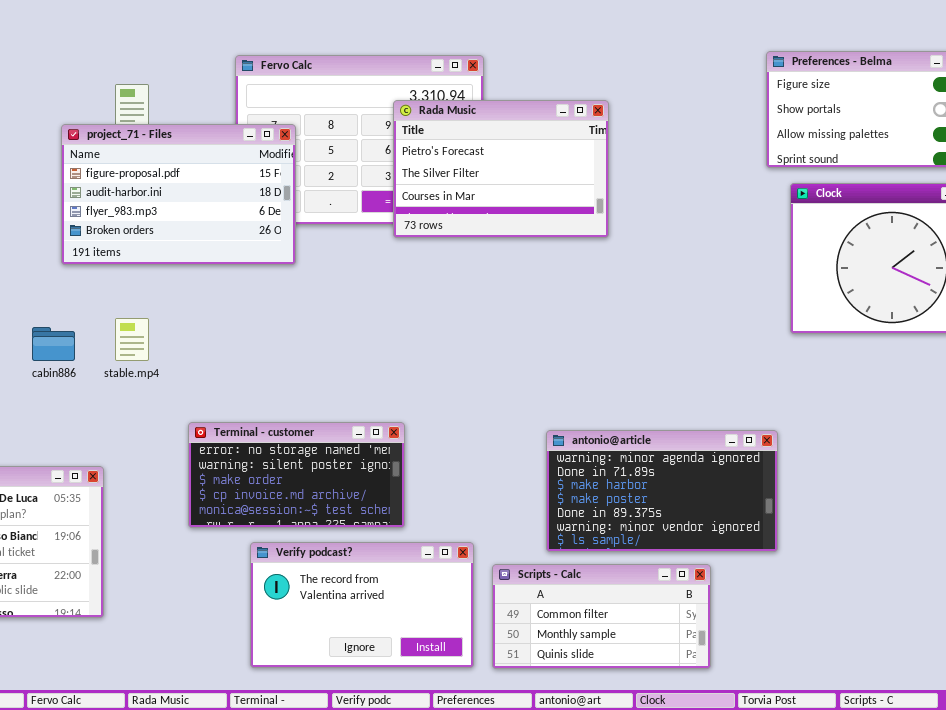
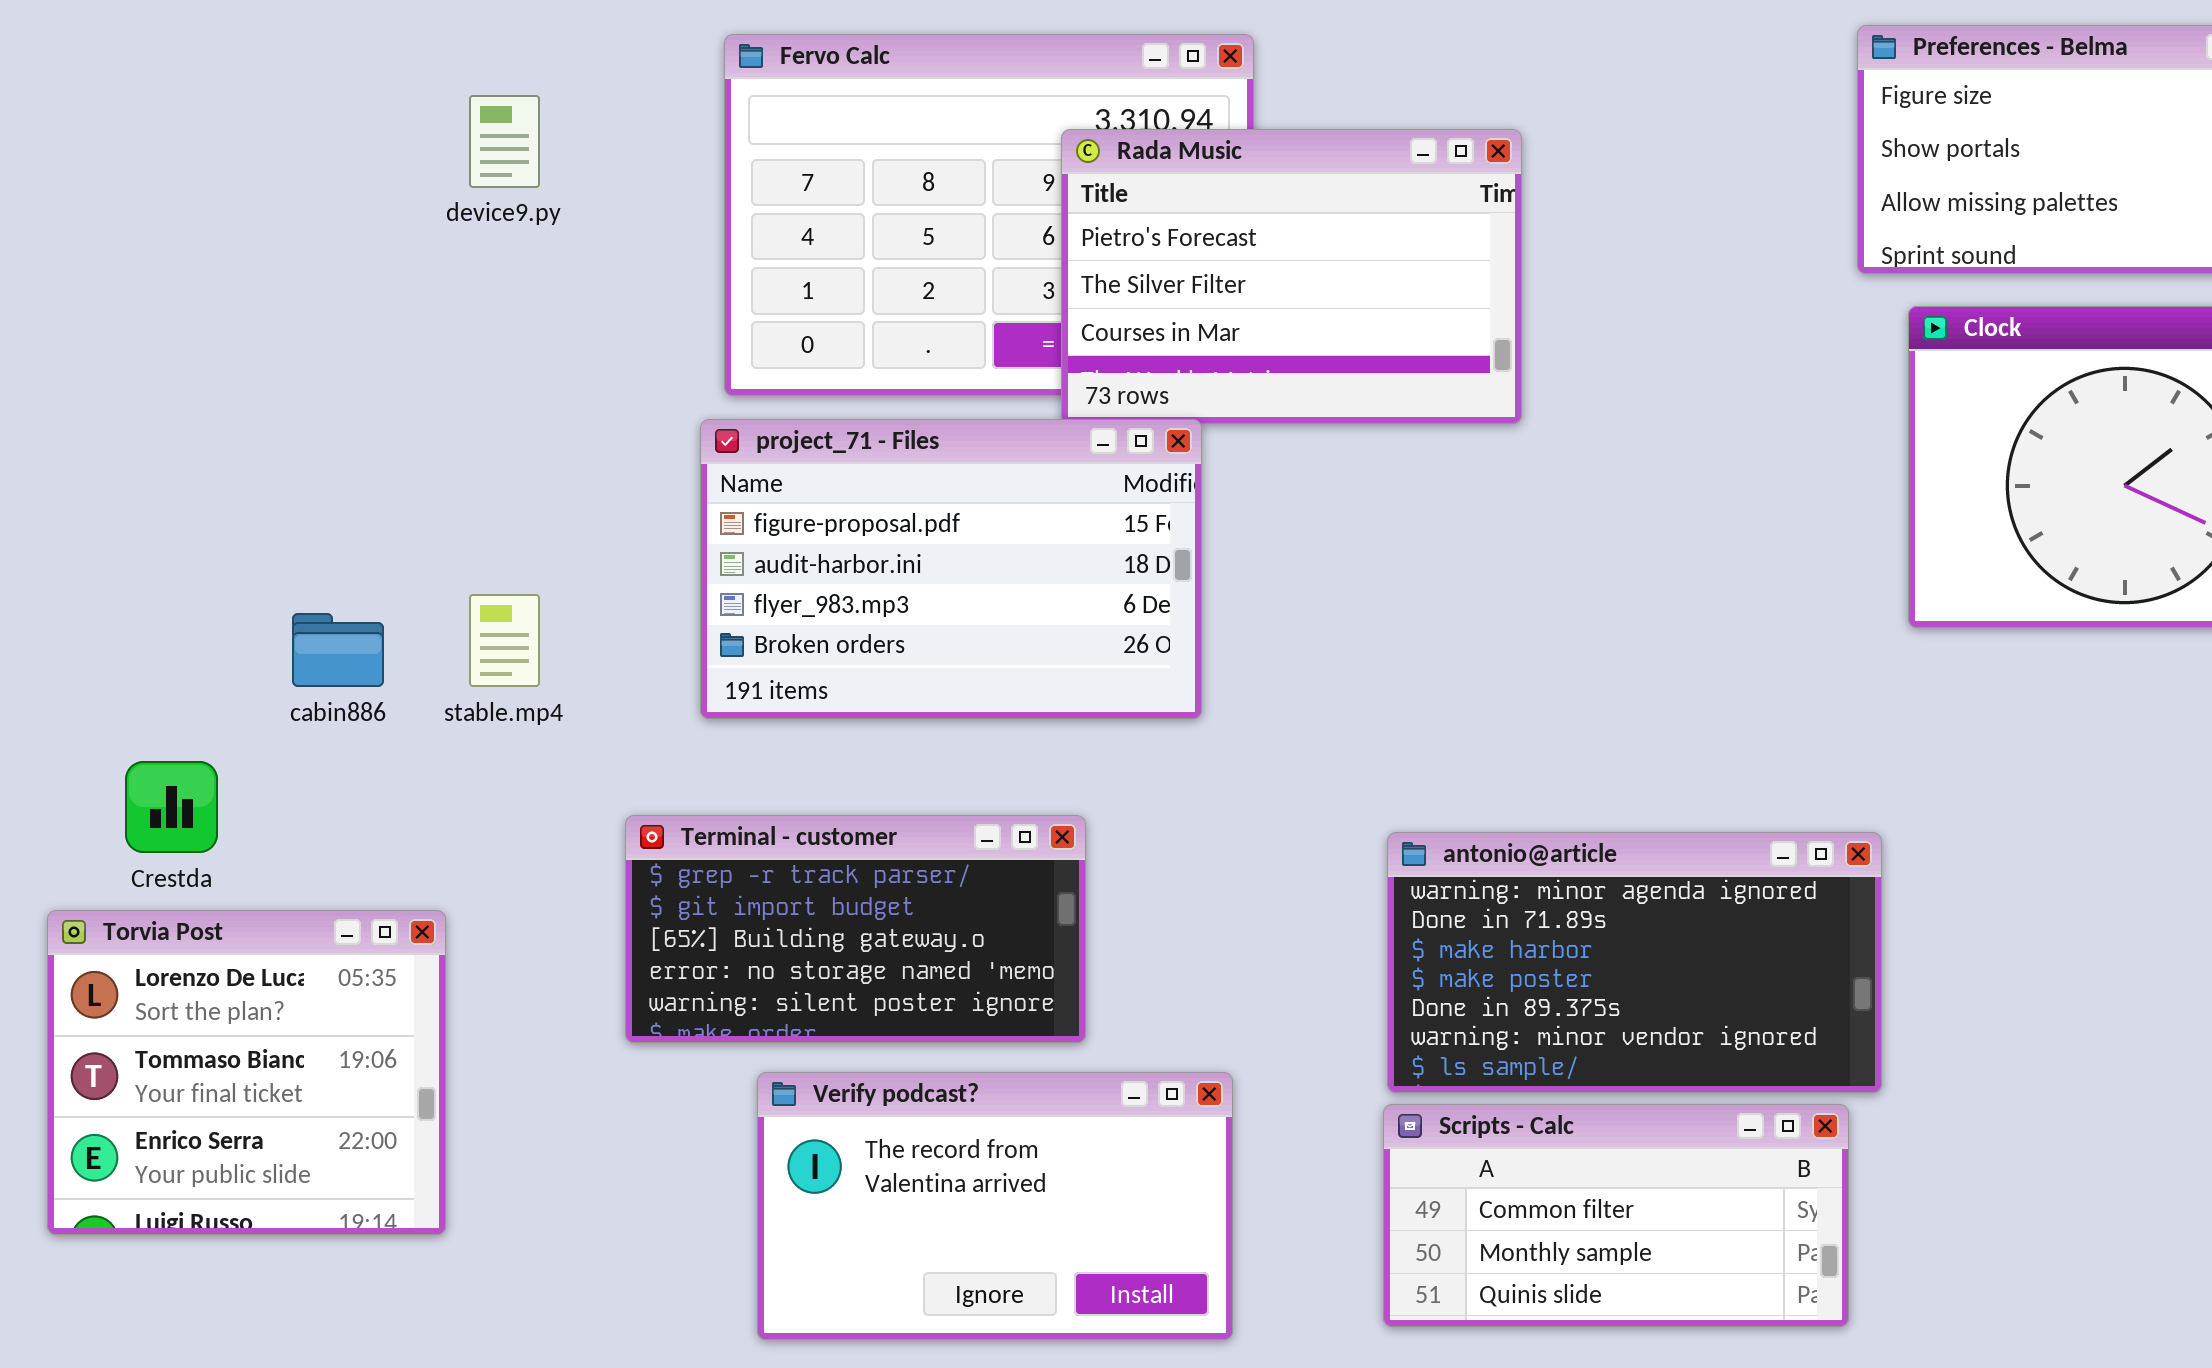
project_71 - Files: [61,124,296,265] -> [700,419,1202,719], moved
Terminal - customer: [188,422,405,528] -> [625,815,1086,1043], scrolled up 3 rows
Scripts - Calc: [492,564,711,669] -> [1383,1104,1849,1327], moved

